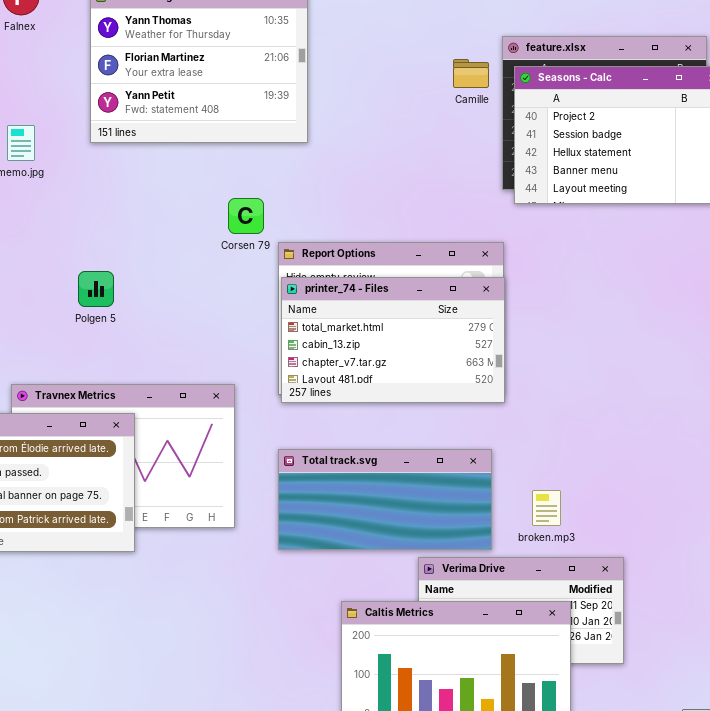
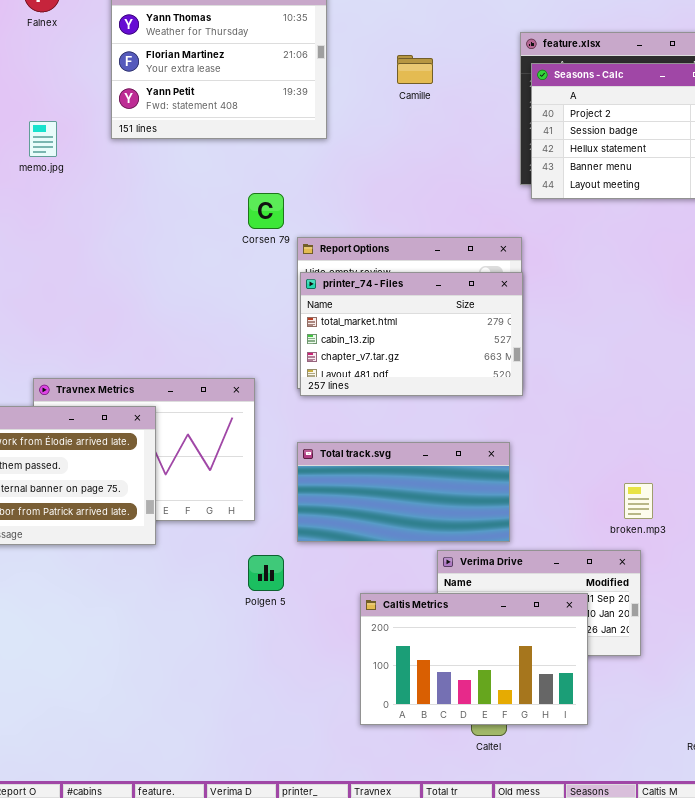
Camille: [453,59,489,88] -> [397,55,433,84], moved
Polgen 5: [78,271,114,307] -> [248,555,284,591], moved
broken.mp3: [532,490,561,526] -> [624,483,653,519], moved

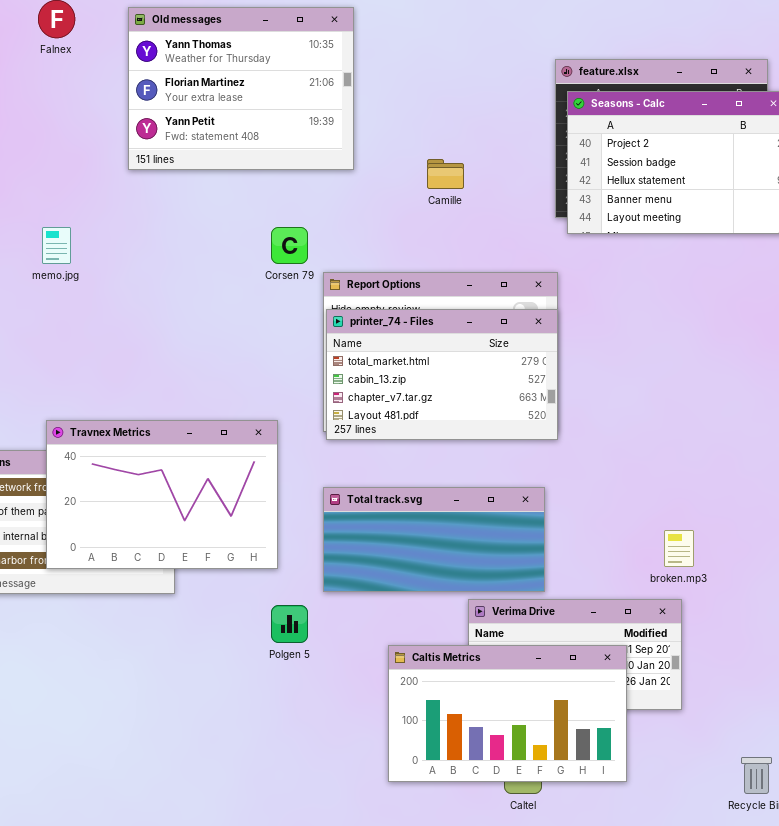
Camille: [397,55,433,84] -> [427,159,464,189], moved
memo.jpg: [29,121,57,157] -> [42,227,71,264], moved
Travnex Metrics: [33,378,255,521] -> [46,420,278,569], raised

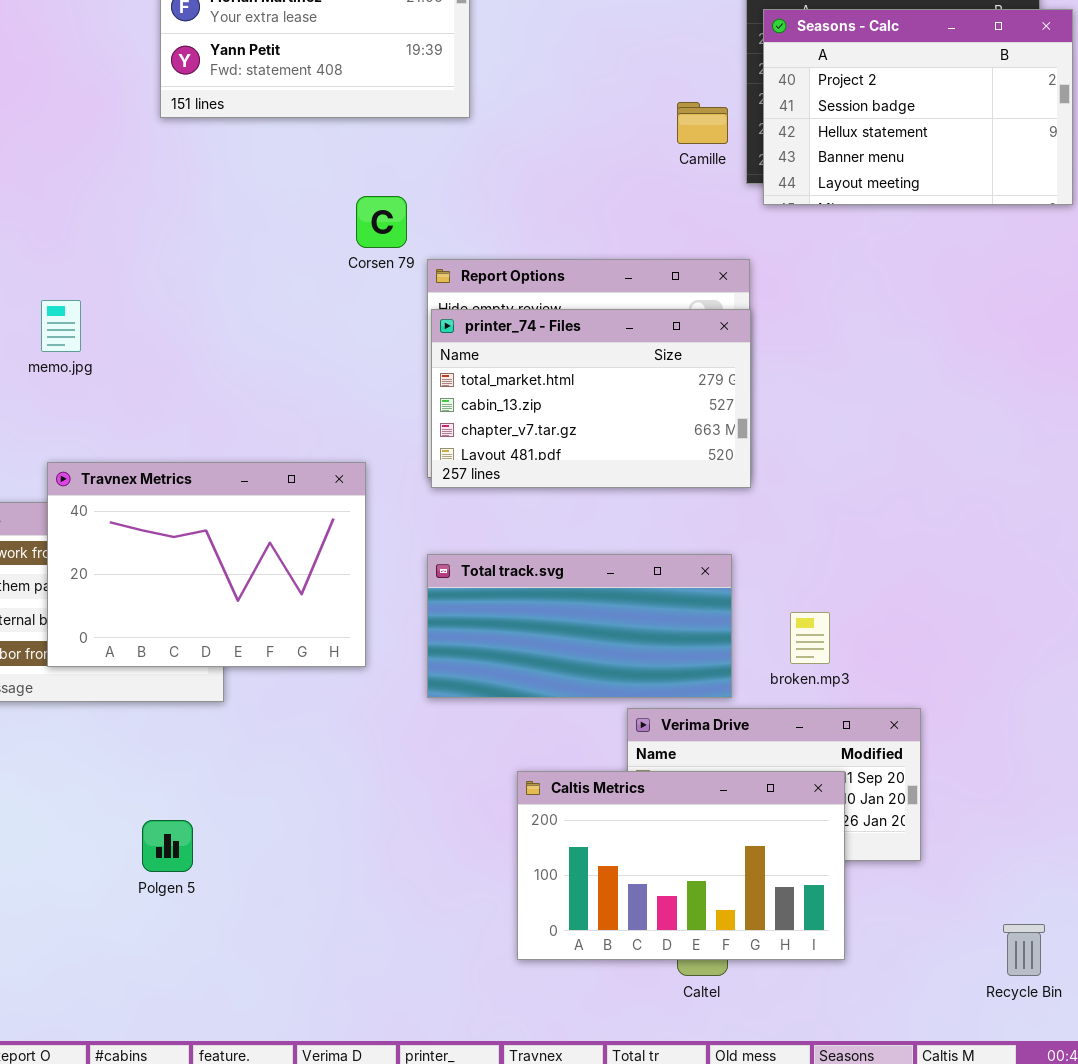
Camille: [427,159,464,189] -> [677,102,728,144], moved
memo.jpg: [42,227,71,264] -> [41,300,81,352], moved
broken.mp3: [664,530,694,567] -> [790,612,830,664], moved
Polgen 5: [271,605,308,643] -> [142,820,193,872], moved

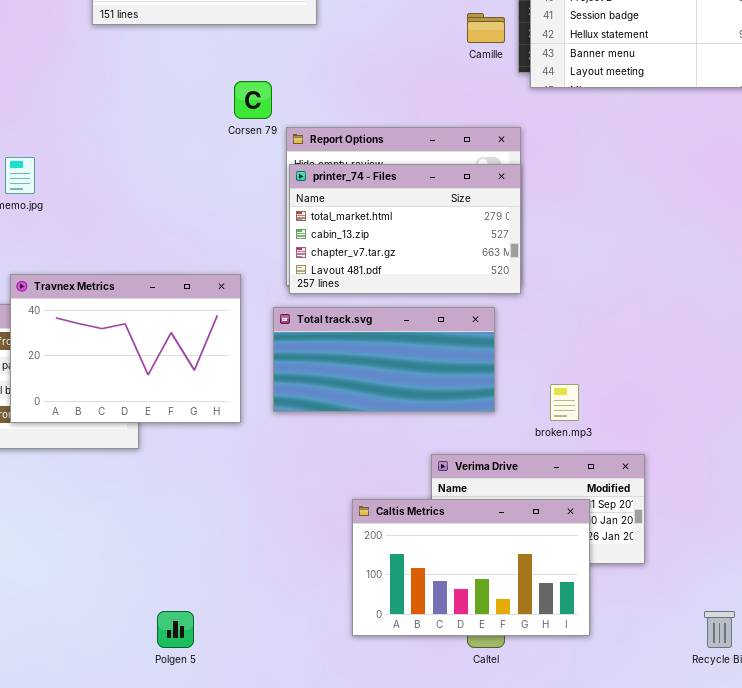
Total track.svg: [427,554,732,698] -> [273,307,495,412], moved
Polgen 5: [142,820,193,872] -> [157,611,194,648], moved

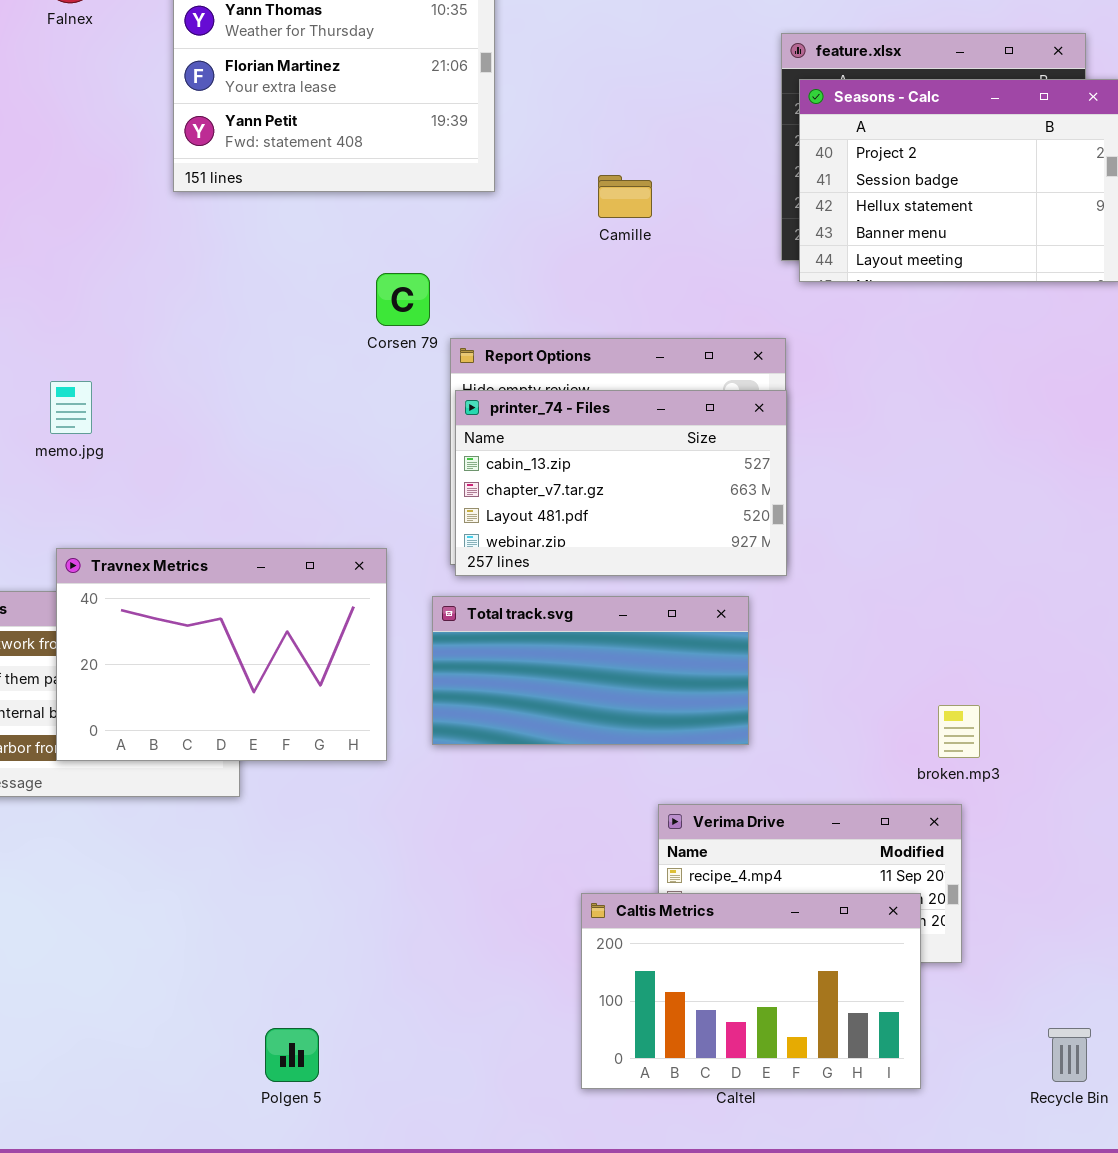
Camille: [467,13,505,43] -> [598,175,652,218], moved
printer_74 - Files: [289,164,521,294] -> [455,390,787,576], scrolled down 1 row
broken.mp3: [550,384,579,421] -> [938,705,980,758], moved
Caltis Metrics: [352,499,590,636] -> [581,893,921,1089], moved

